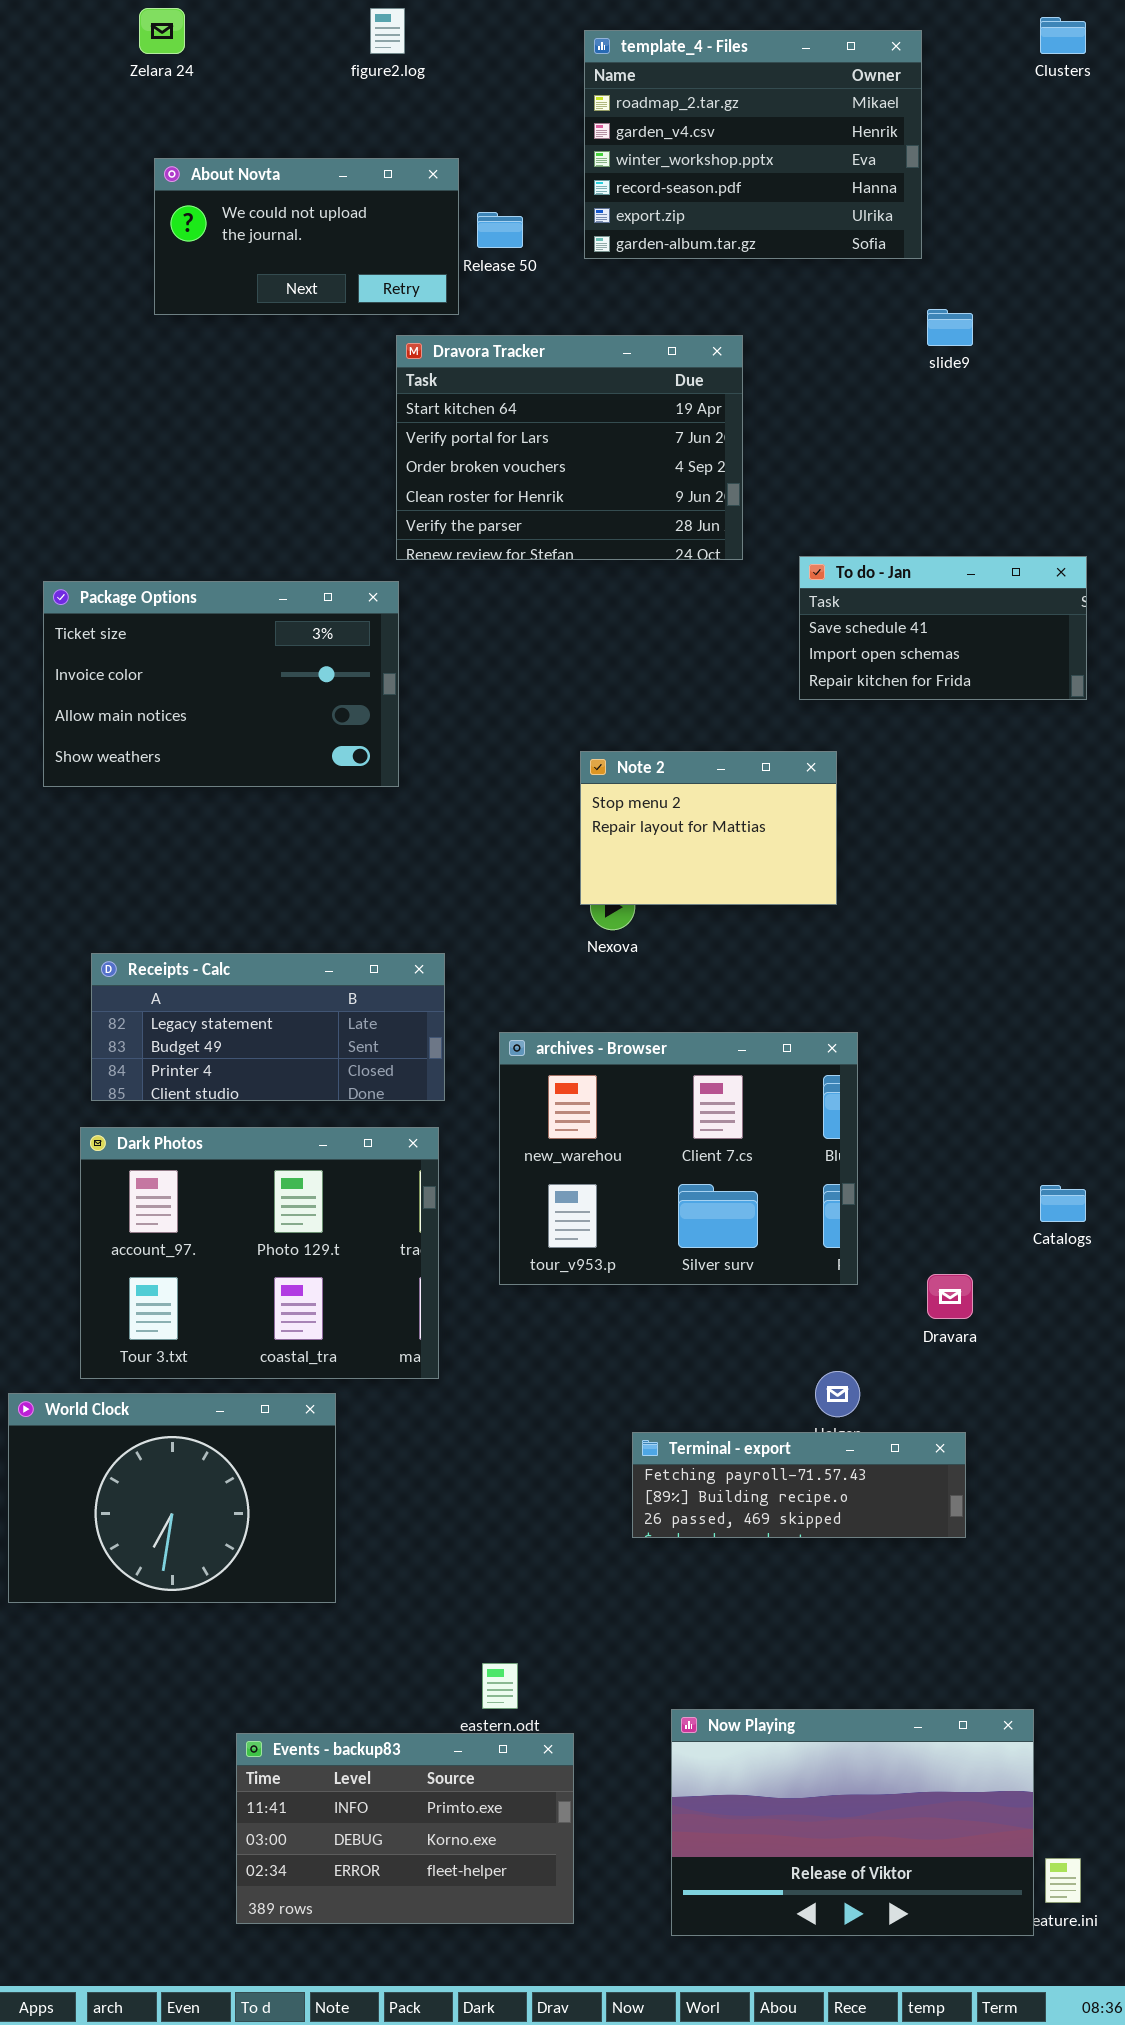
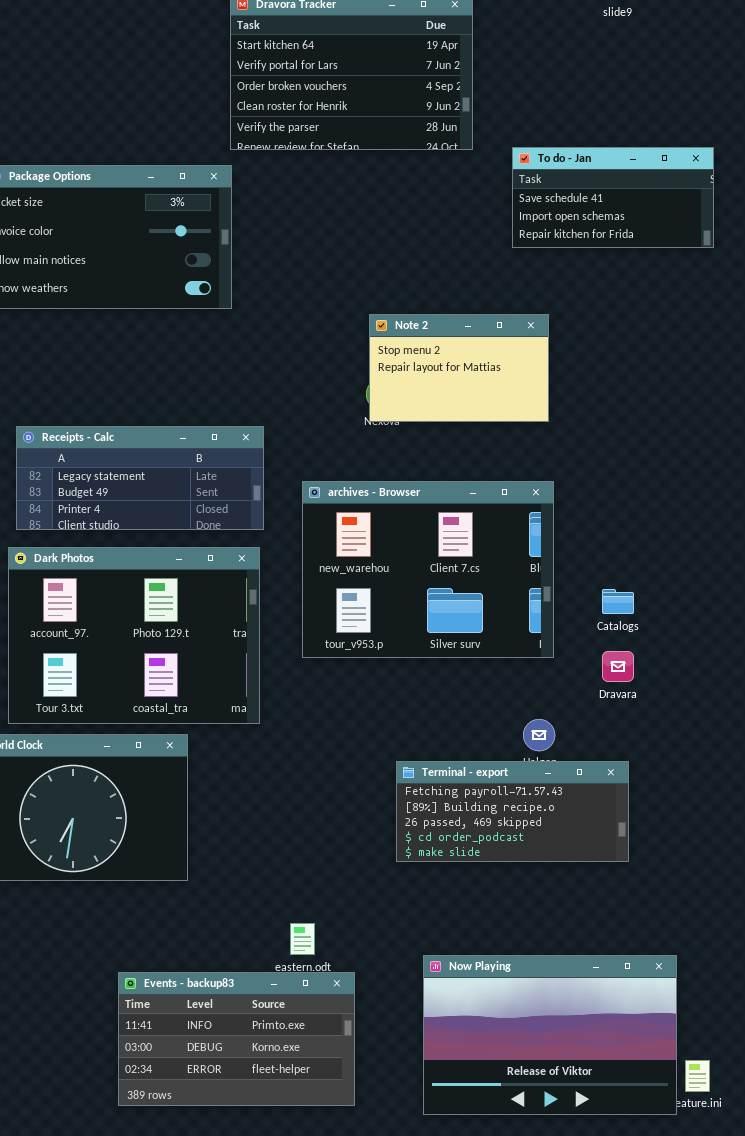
Note 2: [580,751,837,905] -> [369,314,549,422], moved
Catalogs: [1040,1185,1086,1222] -> [602,589,634,614], moved
Terminal - export: [632,1432,966,1538] -> [396,761,629,862], resized

